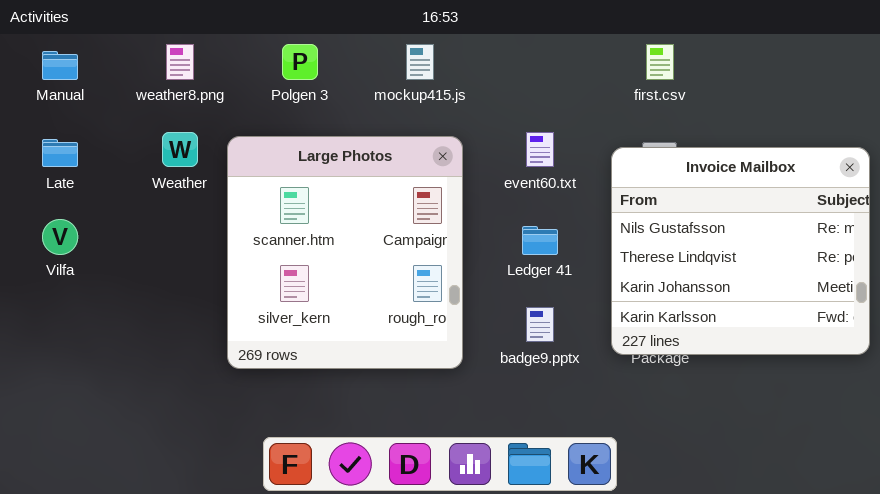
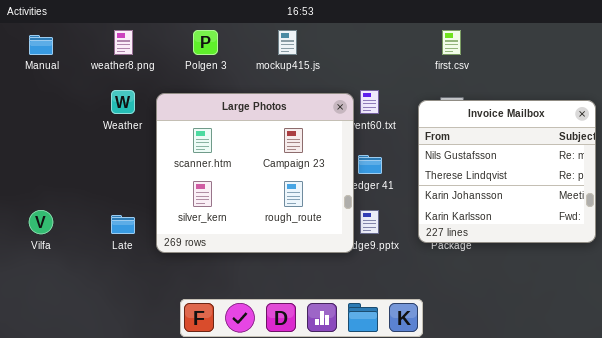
Large Photos: [227,136,463,369] -> [156,93,354,253], resized
Late: [42,139,78,167] -> [111,215,135,234], moved
Vilfa: [42,219,78,255] -> [29,210,53,234], moved

